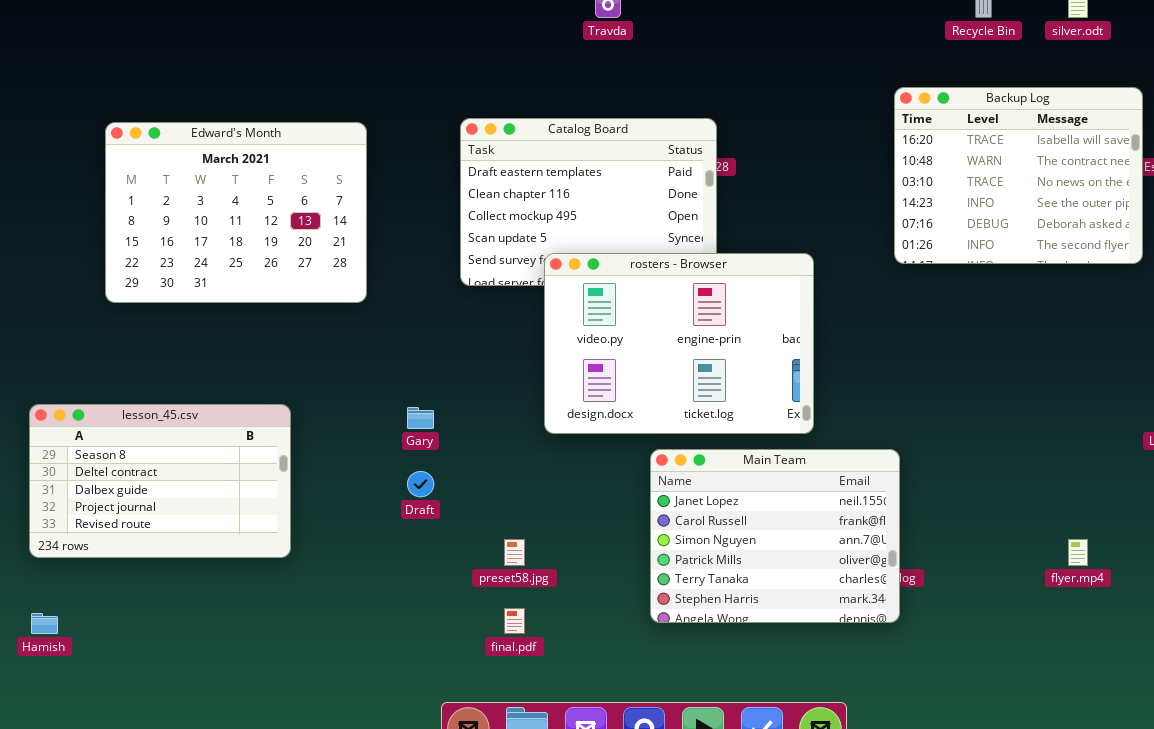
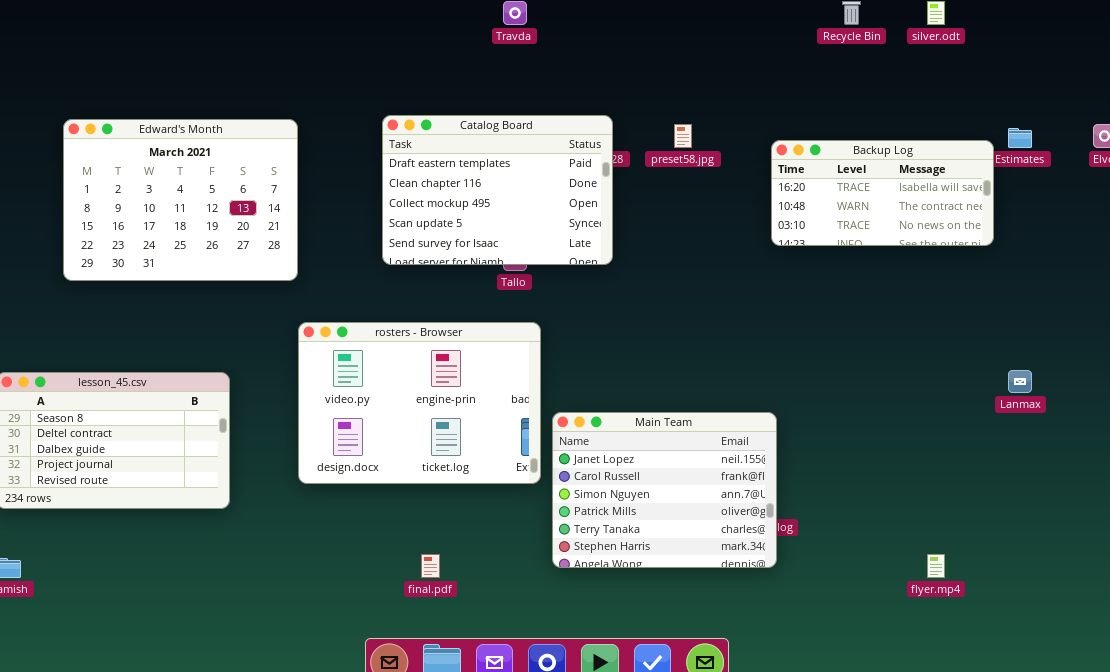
Backup Log: [894,87,1143,264] -> [771,140,994,246], resized
rosters - Browser: [544,253,814,434] -> [298,322,541,484], moved
preset58.jpg: [504,539,525,566] -> [674,124,692,148], moved
flyer.mp4: [1068,539,1088,566] -> [927,554,945,578], moved

